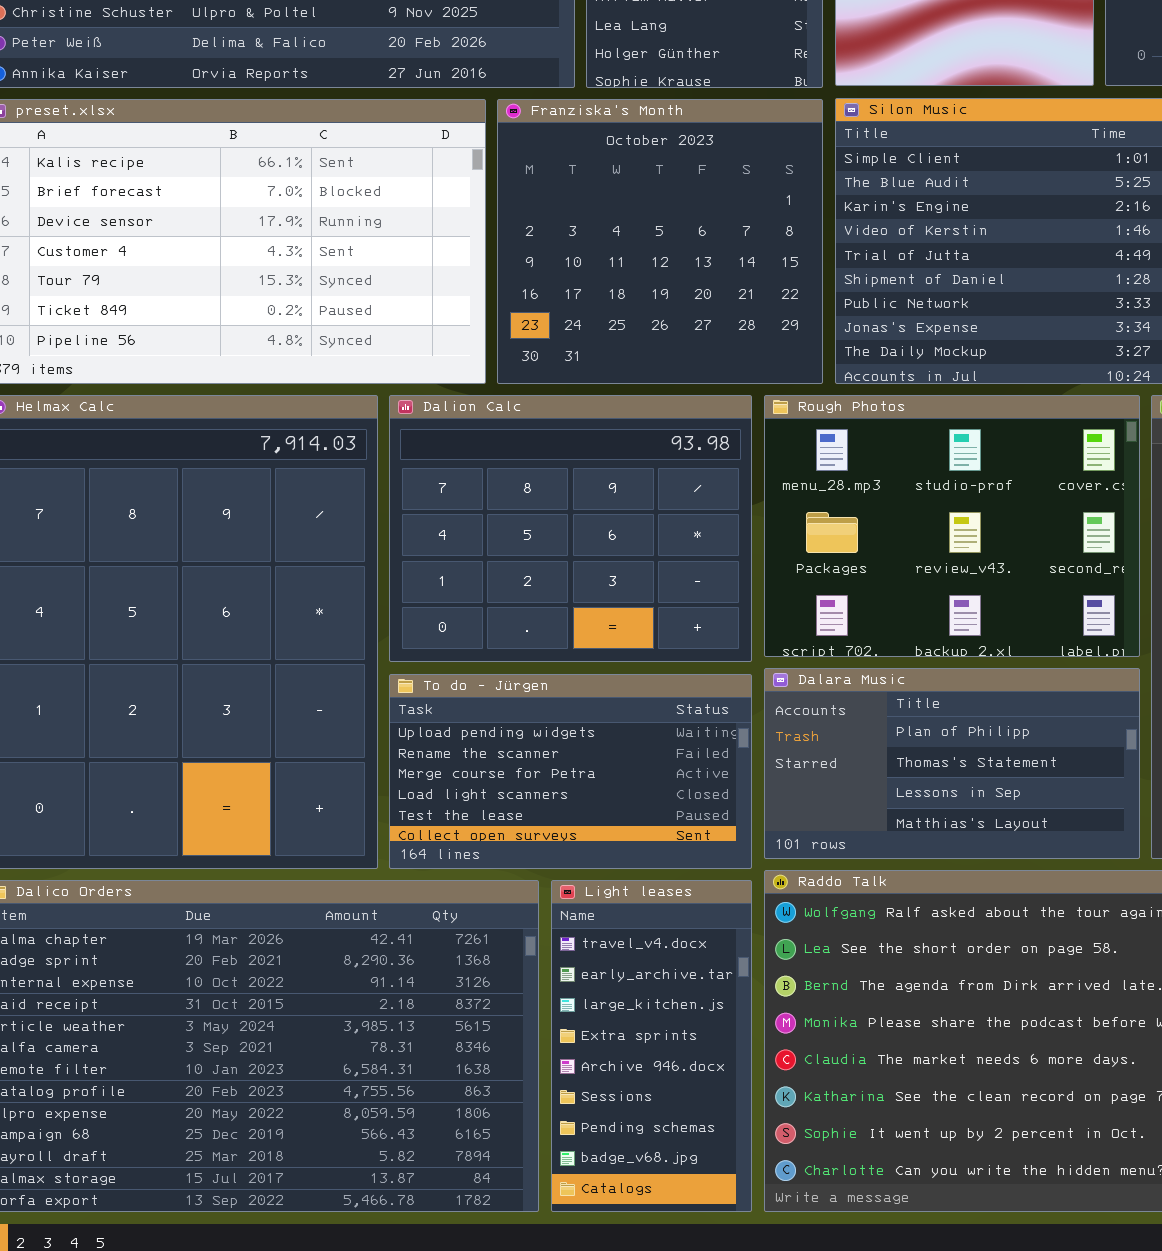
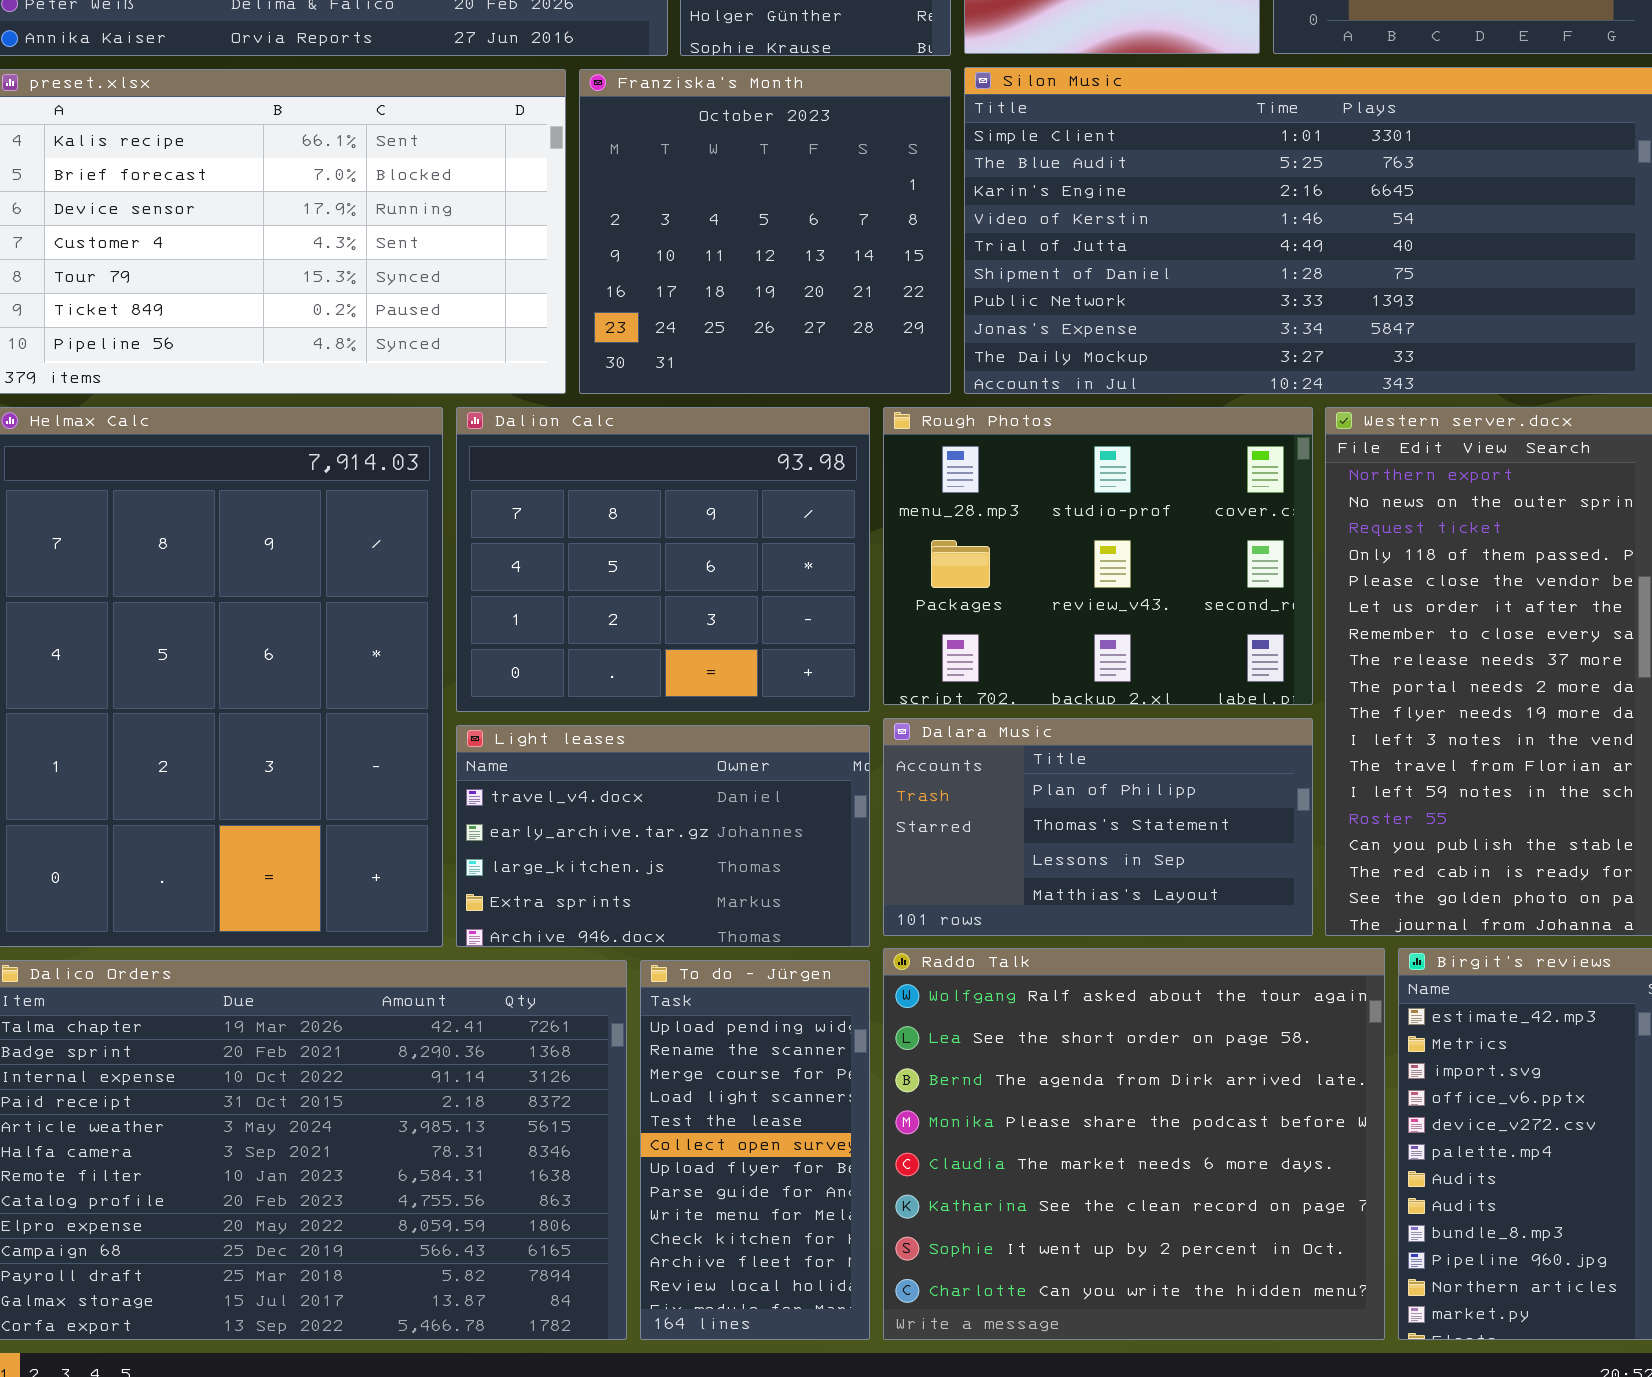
To do - Jürgen: [389,674,752,869] -> [640,960,870,1340], moved, resized
Light leases: [551,880,752,1212] -> [456,725,870,947], moved, resized

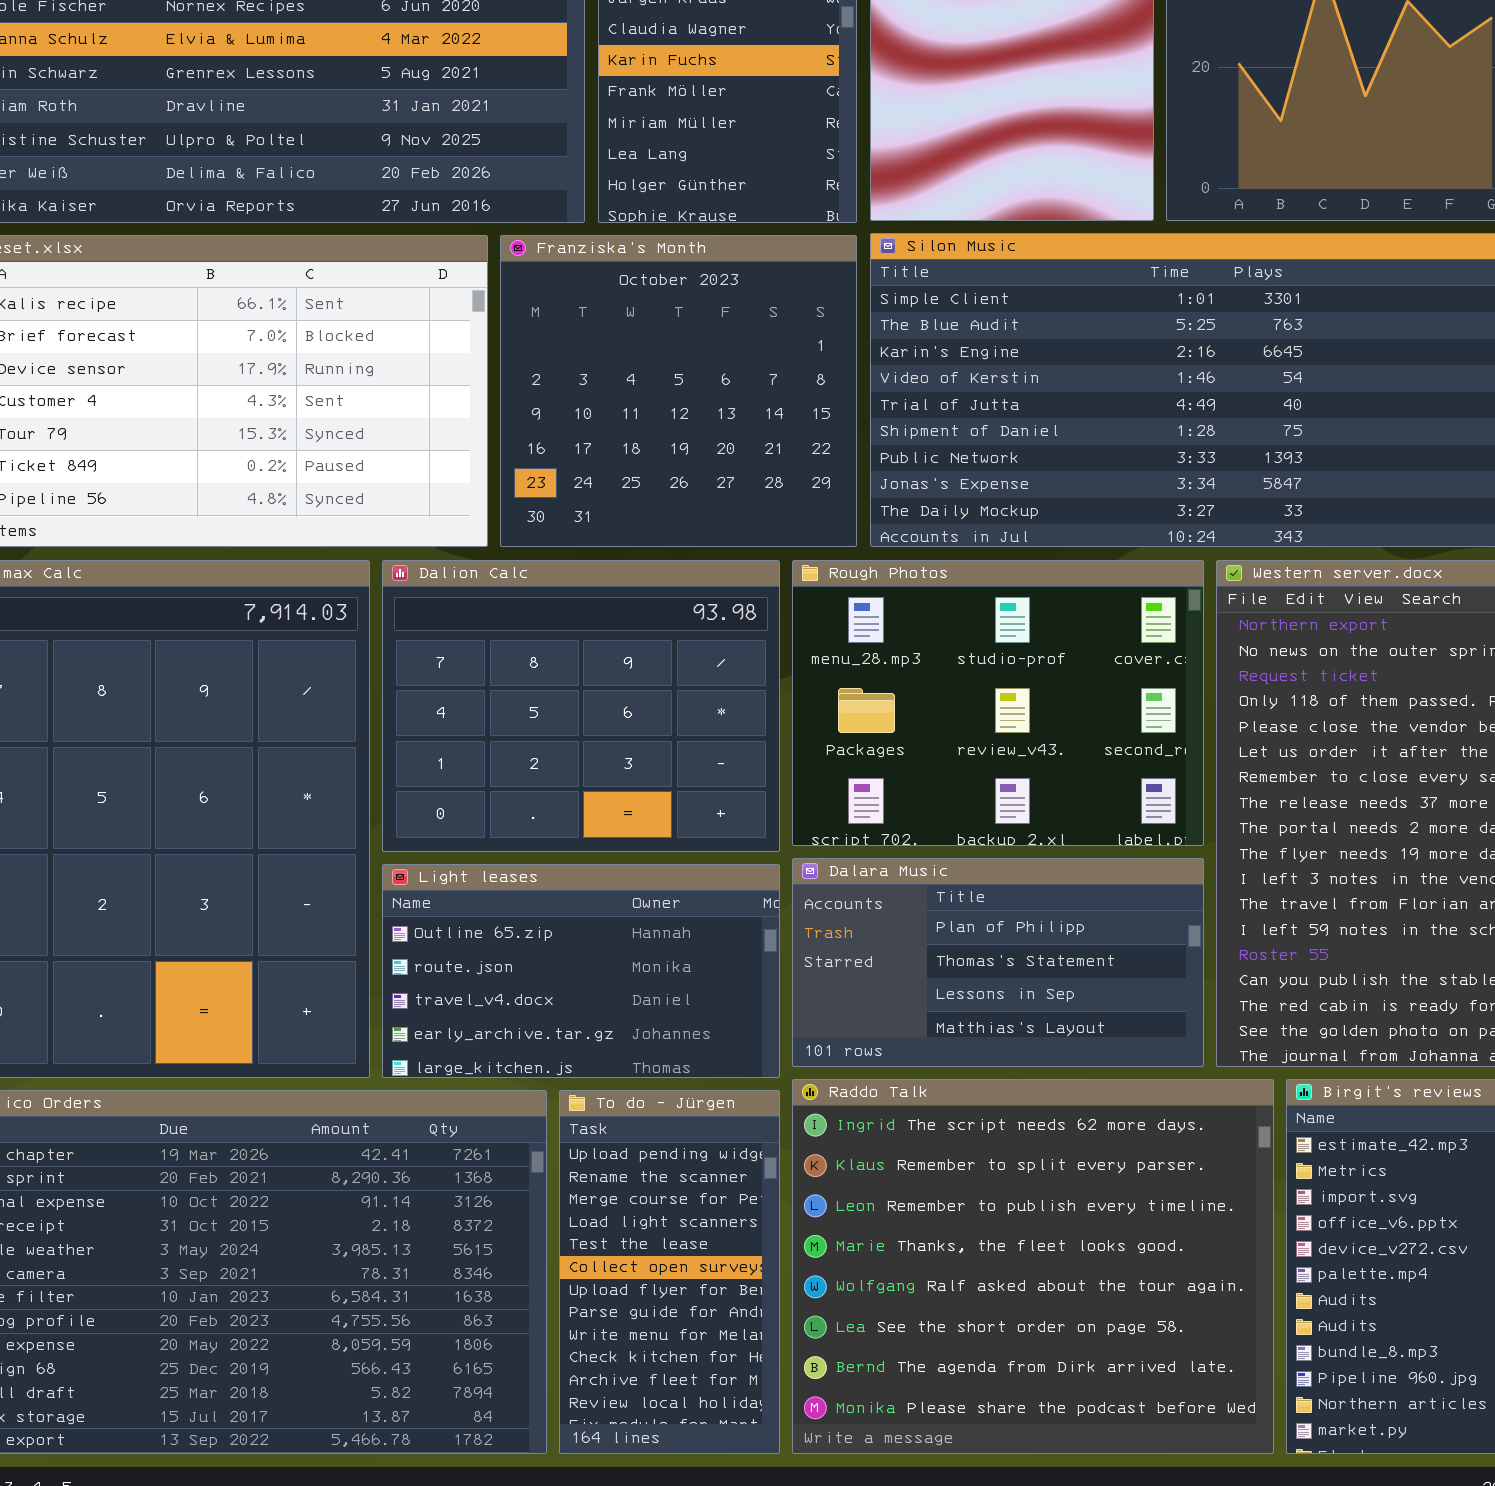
Light leases: [456,725,870,947] -> [382,864,780,1078], scrolled up 2 rows
Raddo Talk: [883,948,1385,1340] -> [792,1079,1274,1454], scrolled up 4 rows

